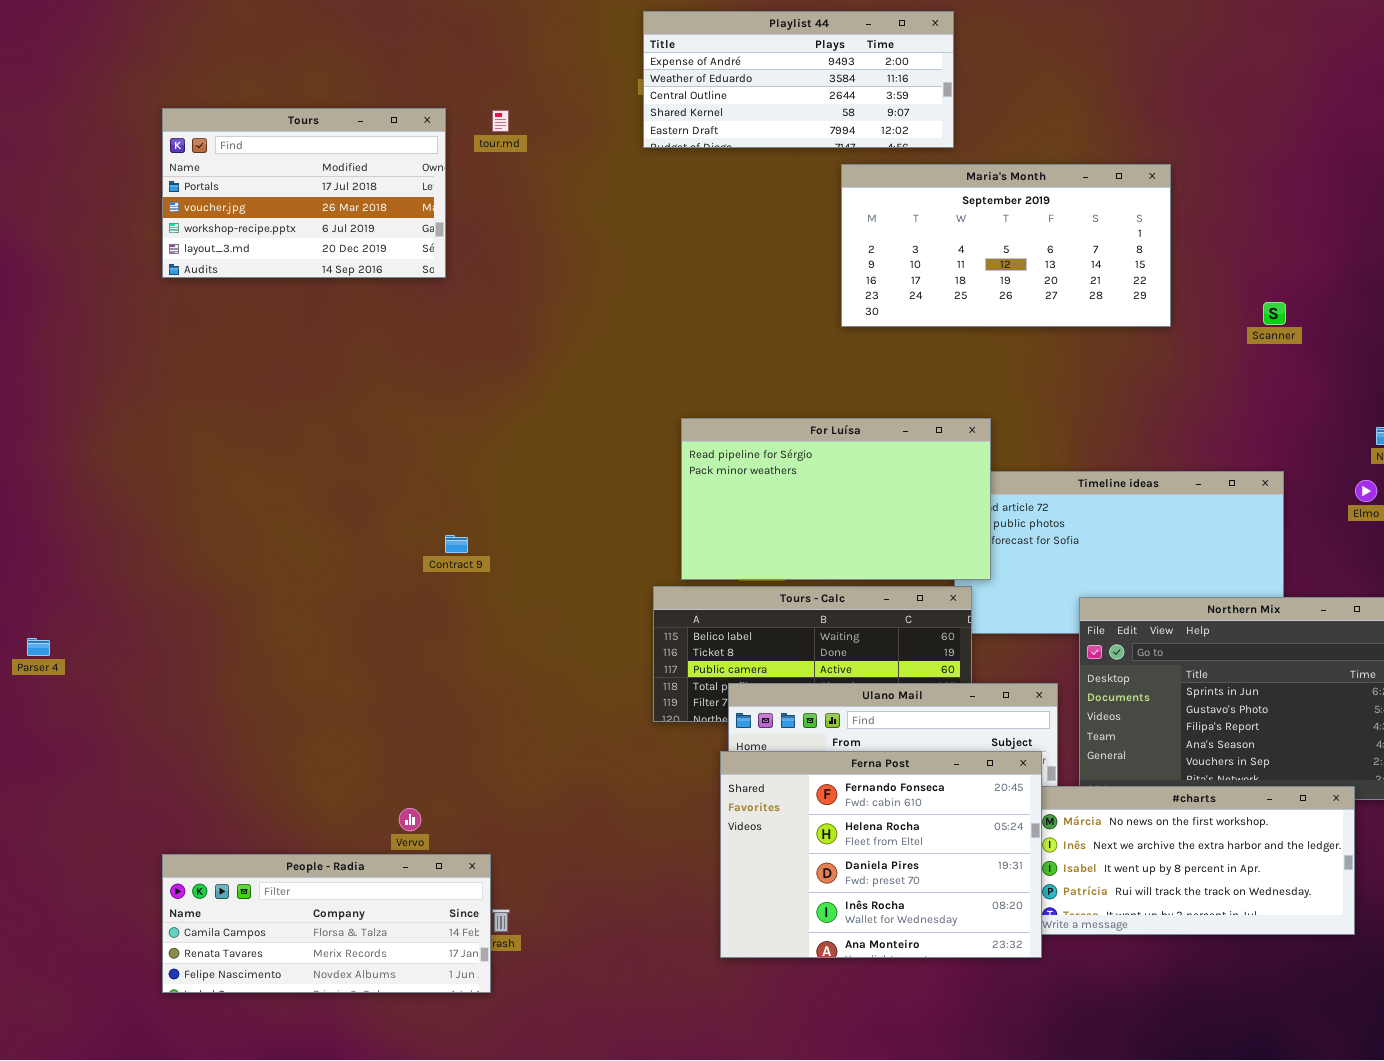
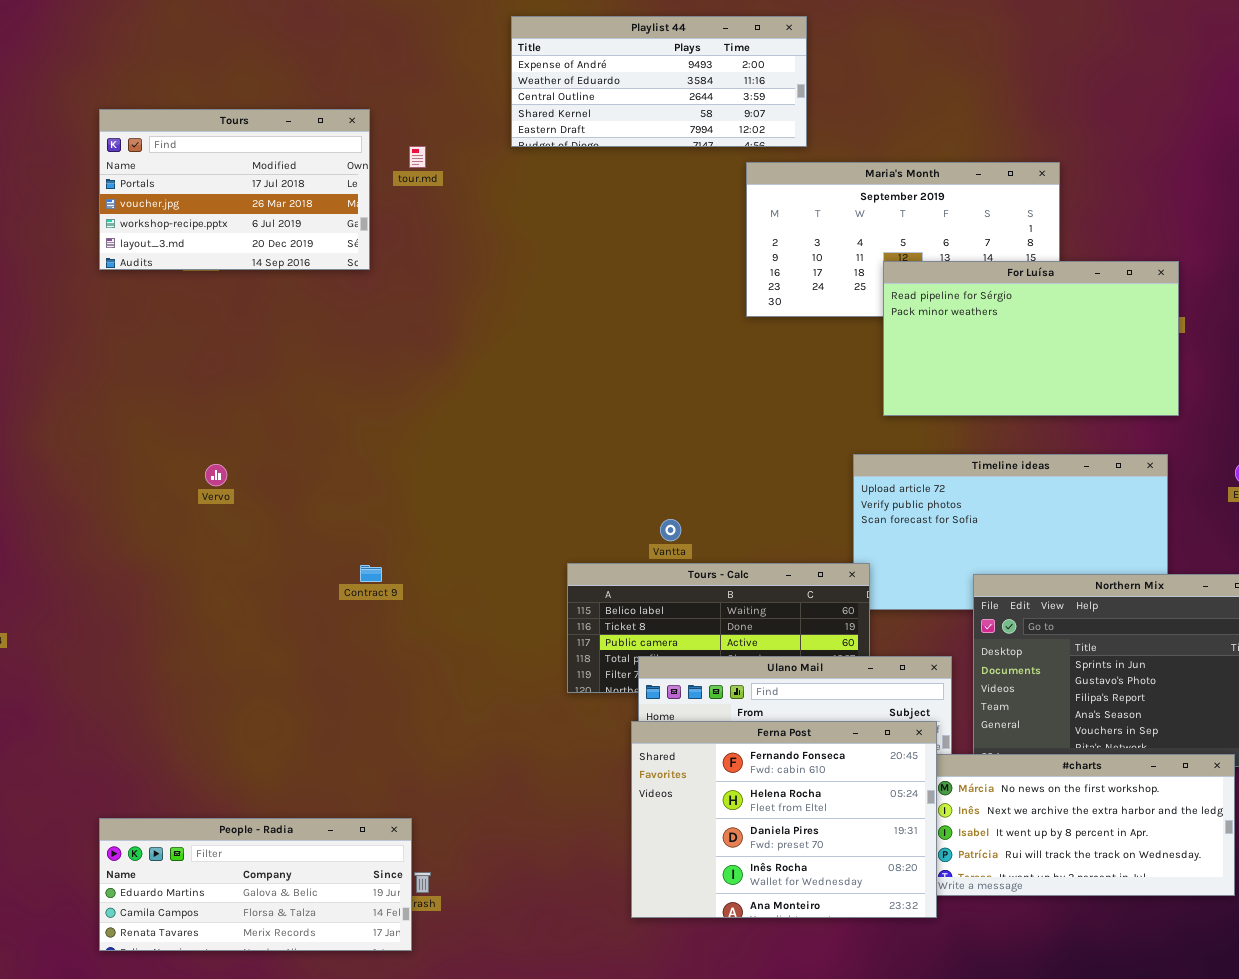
Playlist 44: [643,11,954,148] -> [511,16,807,147], moved
tour.md: [492,110,509,132] -> [409,146,426,168], moved
For Luísa: [681,418,991,580] -> [883,261,1179,416], moved
Contract 9: [445,535,468,553] -> [360,565,382,582], moved
Vervo: [399,808,421,831] -> [205,464,227,486], moved
People - Radia: [162,854,491,993] -> [99,818,412,951], scrolled up 1 row

